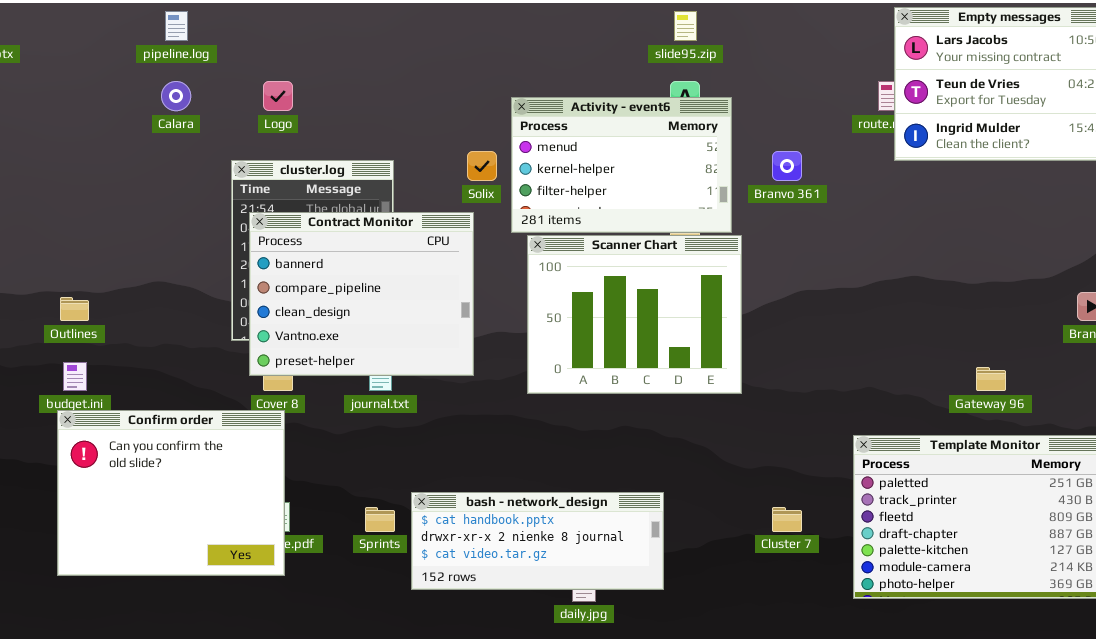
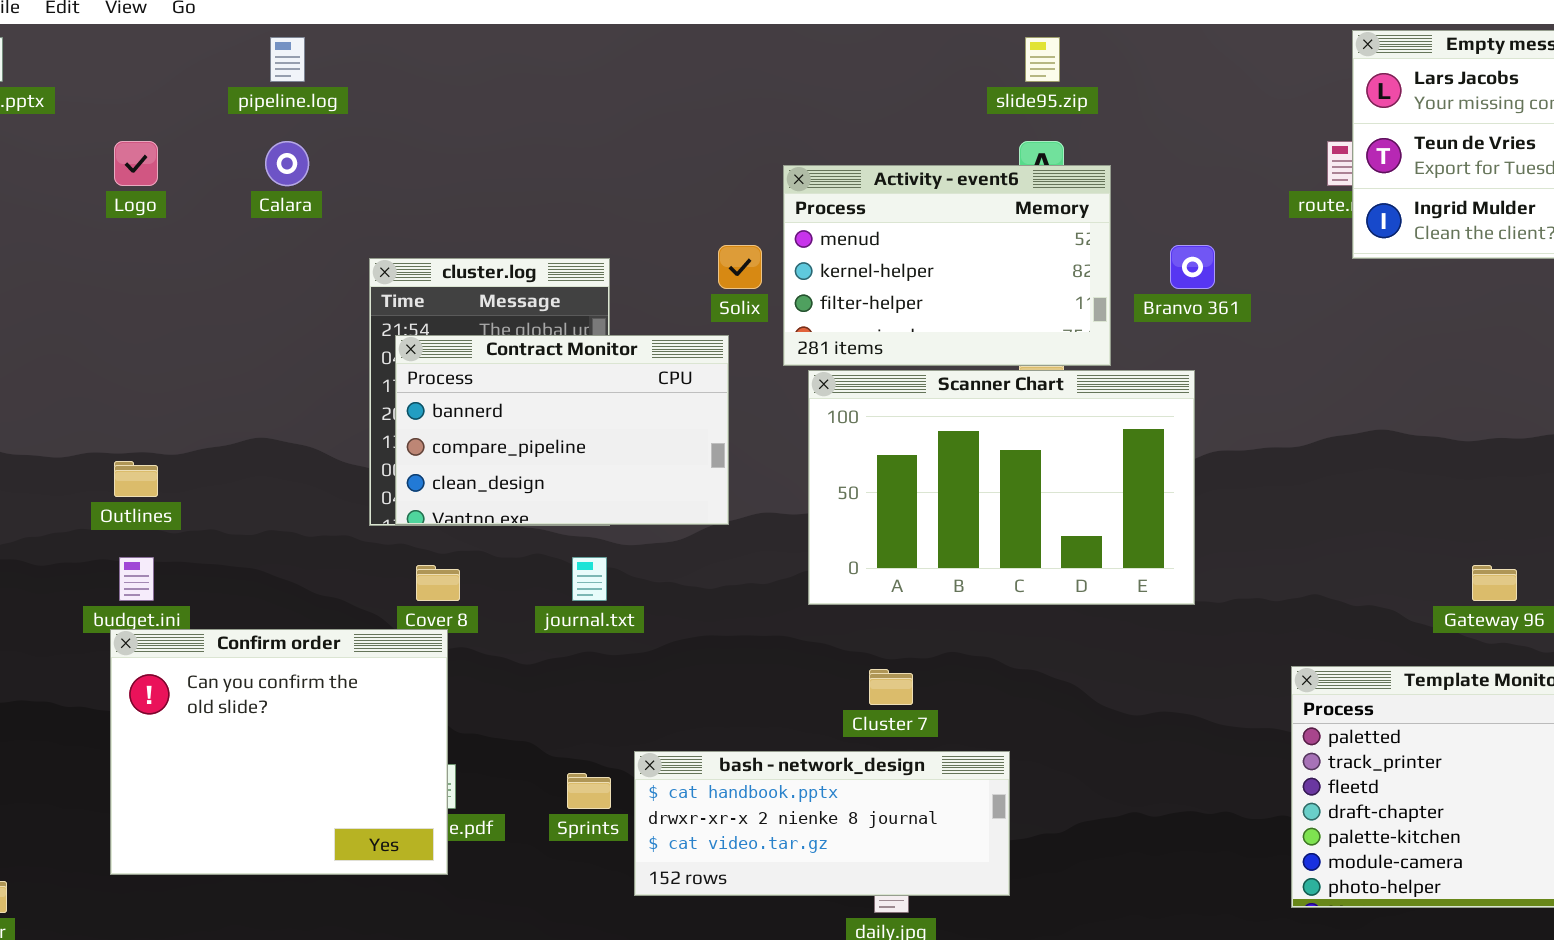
Logo: [263,81,293,111] -> [114,141,158,186], moved
Contract Monitor: [249,212,474,376] -> [395,335,729,525], resized
Scanner Chart: [527,235,742,394] -> [808,370,1195,605], resized
Cluster 7: [772,507,802,532] -> [869,669,913,705], moved

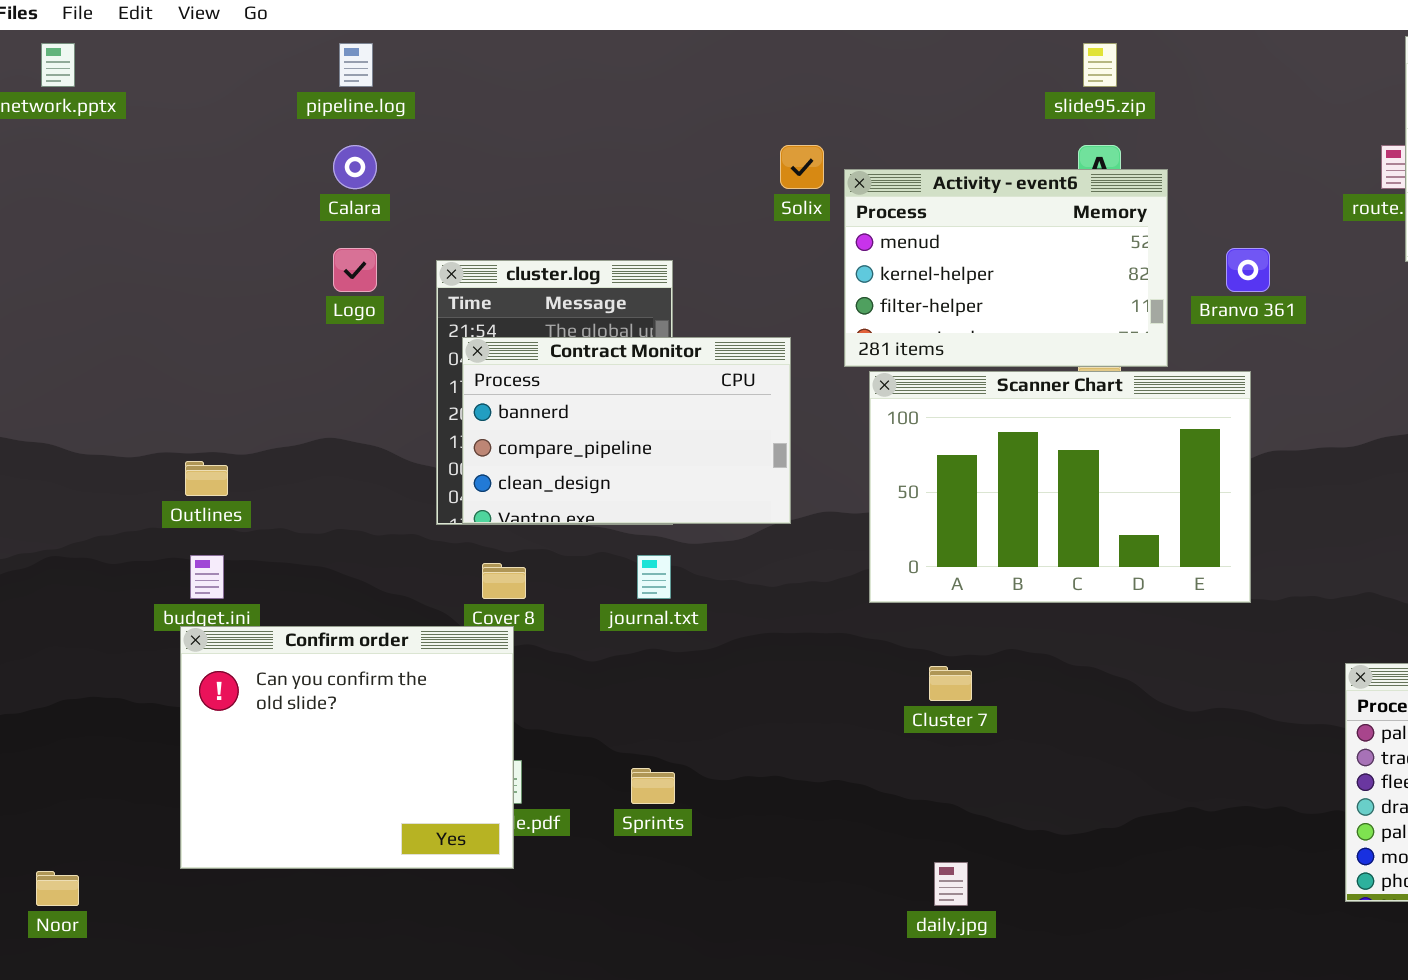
Logo: [114,141,158,186] -> [333,248,377,292], moved
Solix: [718,245,762,289] -> [780,145,824,189], moved
bash - network_design: [634,751,1010,896] -> none, closed

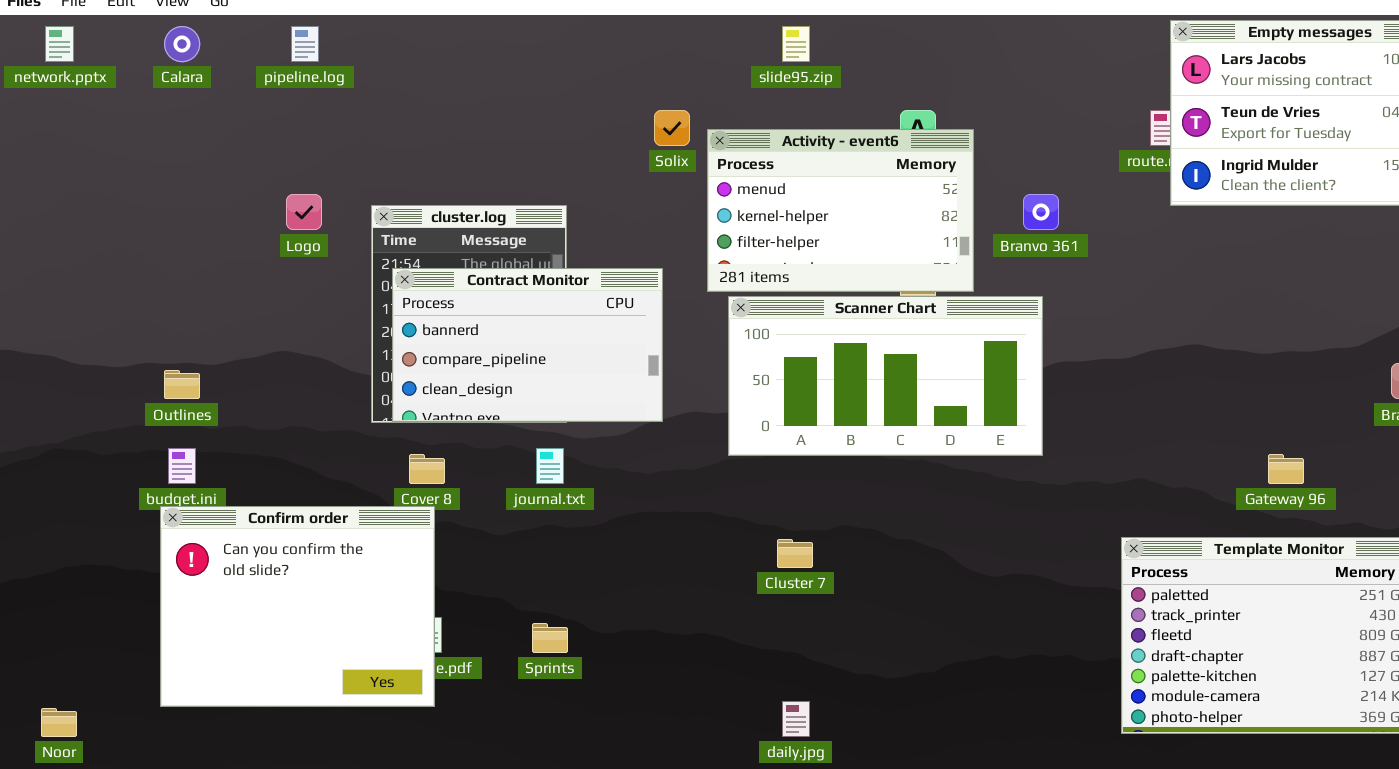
slide95.zip: [1083,43,1117,87] -> [782,26,810,62], moved
Calara: [333,145,377,189] -> [164,26,200,62], moved
Scanner Chart: [869,371,1251,603] -> [728,296,1043,456], resized

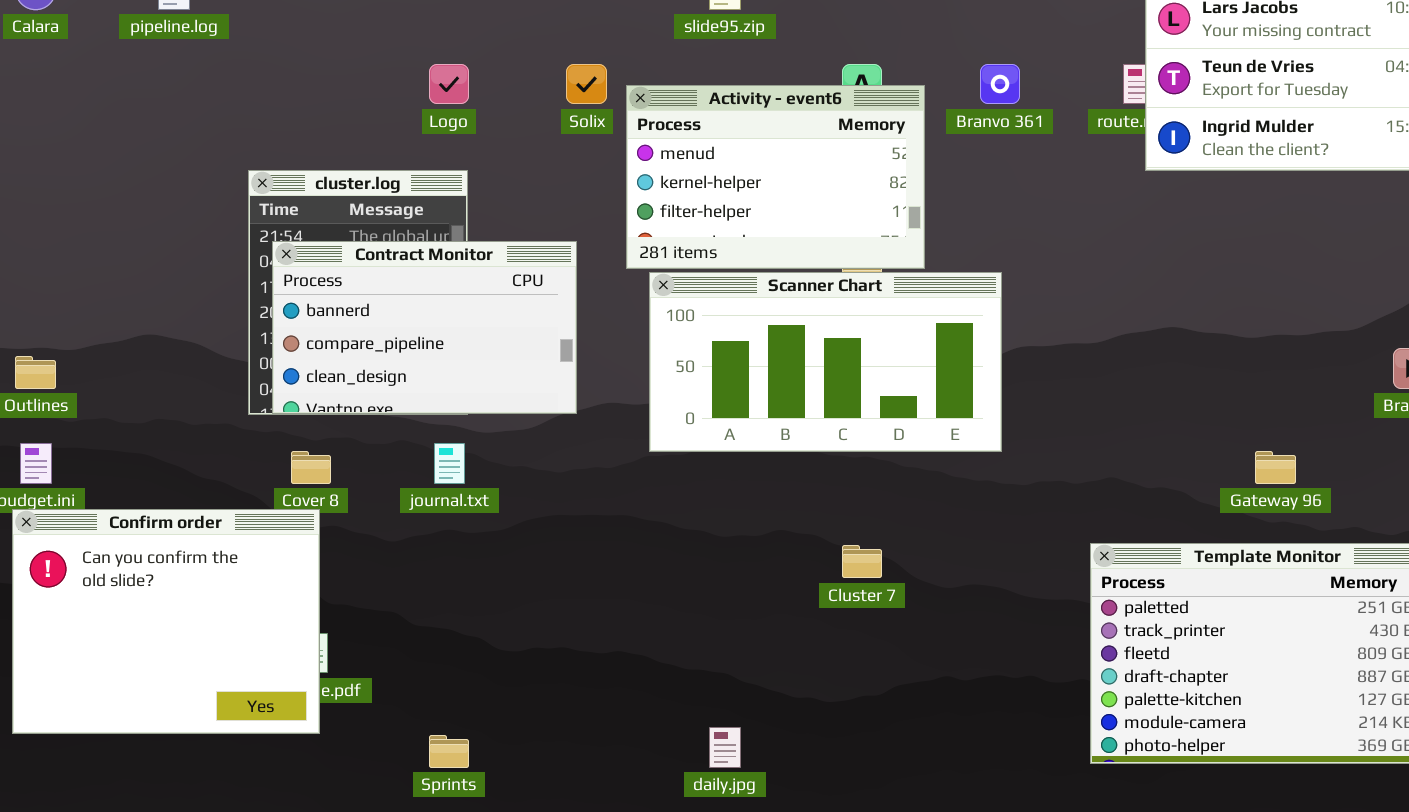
Logo: [286,194,322,230] -> [429,64,469,104], moved
Branvo 361: [1023,194,1059,230] -> [980,64,1020,104], moved
Cluster 7: [777,539,813,568] -> [842,545,882,578], moved
Sprints: [532,623,568,653] -> [429,735,469,768], moved

